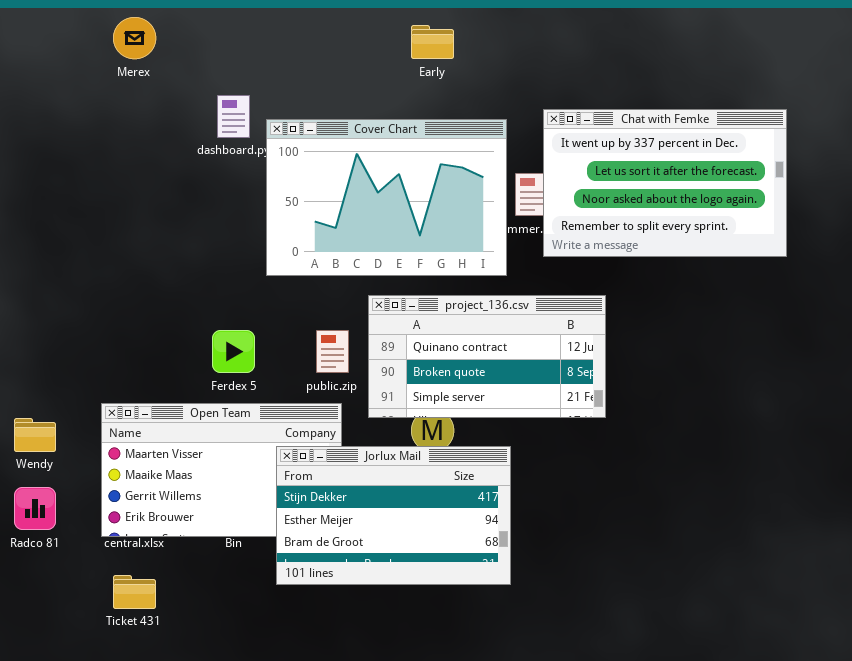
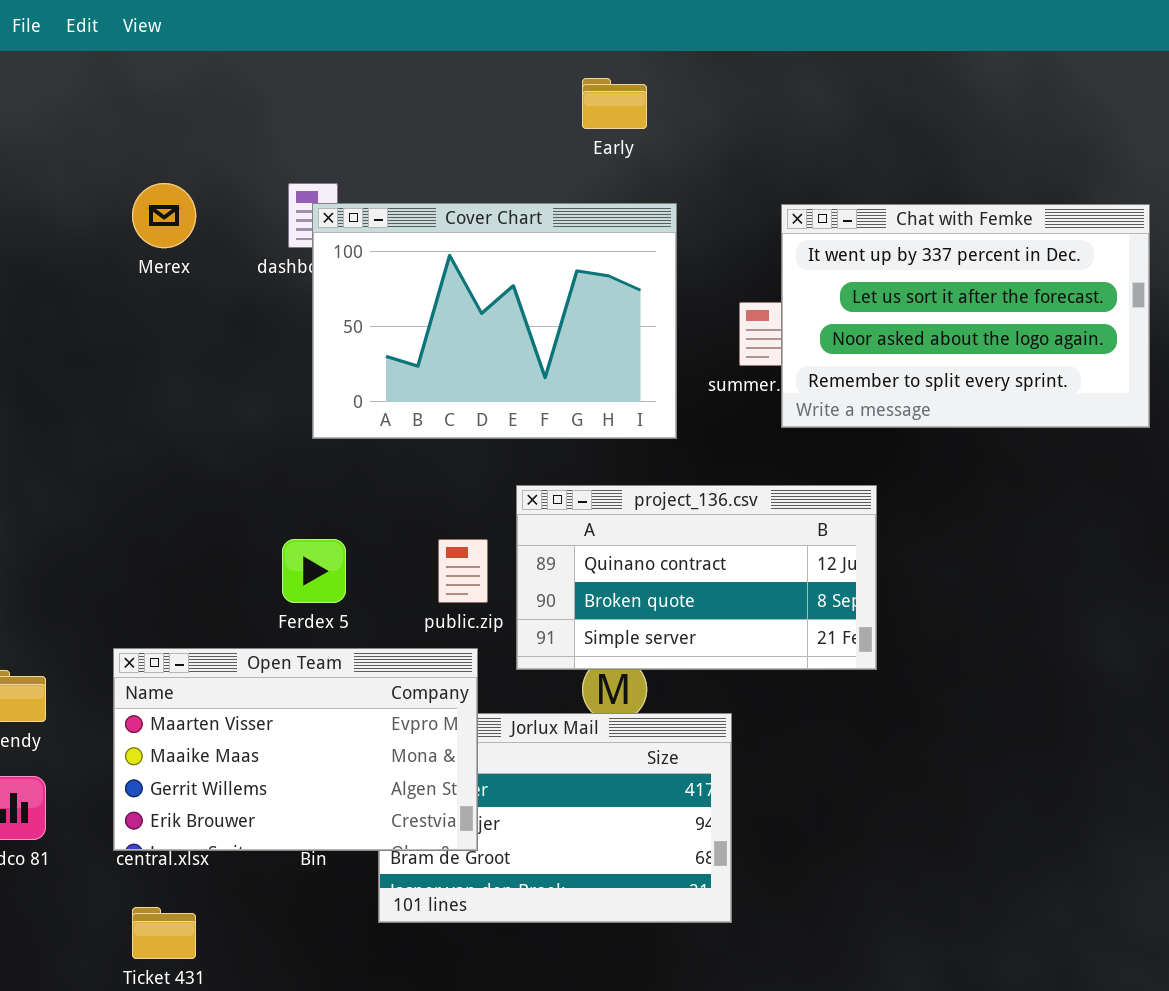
Merex: [113,17,156,59] -> [132,183,196,248], moved
Cover Chart: [266,119,507,276] -> [312,203,677,439], moved
Open Team: [101,403,342,537] -> [113,648,478,851], raised

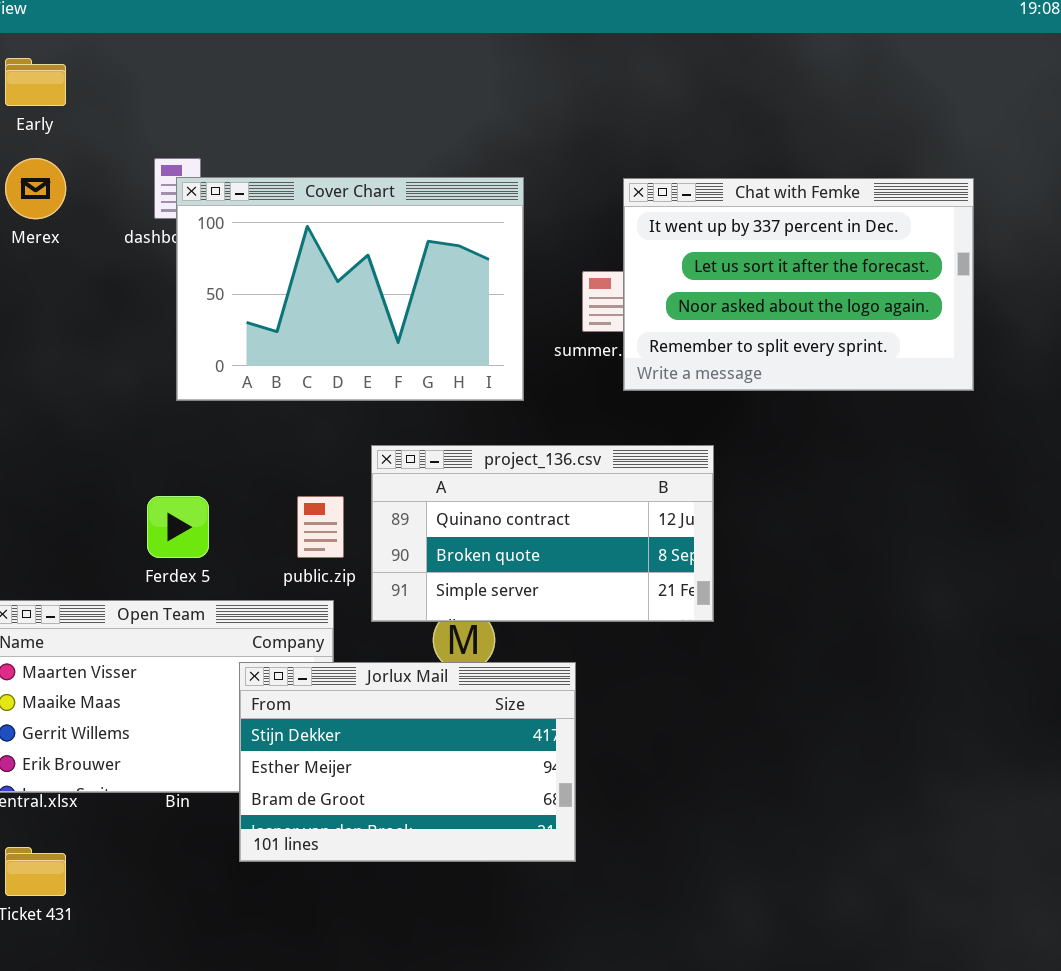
Early: [582,78,647,129] -> [5,58,66,106], moved
Jorlux Mail: [378,713,732,923] -> [239,662,576,862], raised

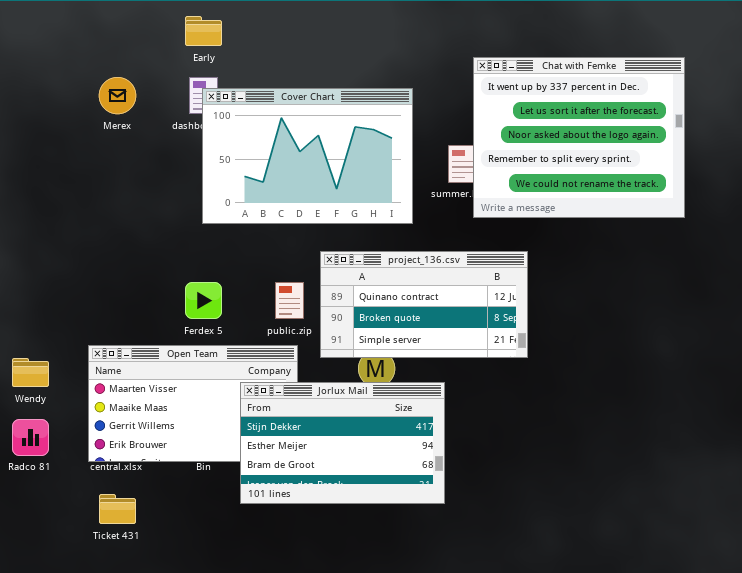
Early: [5,58,66,106] -> [185,16,222,46], moved
Chat with Femke: [623,178,974,391] -> [473,57,685,218], resized

